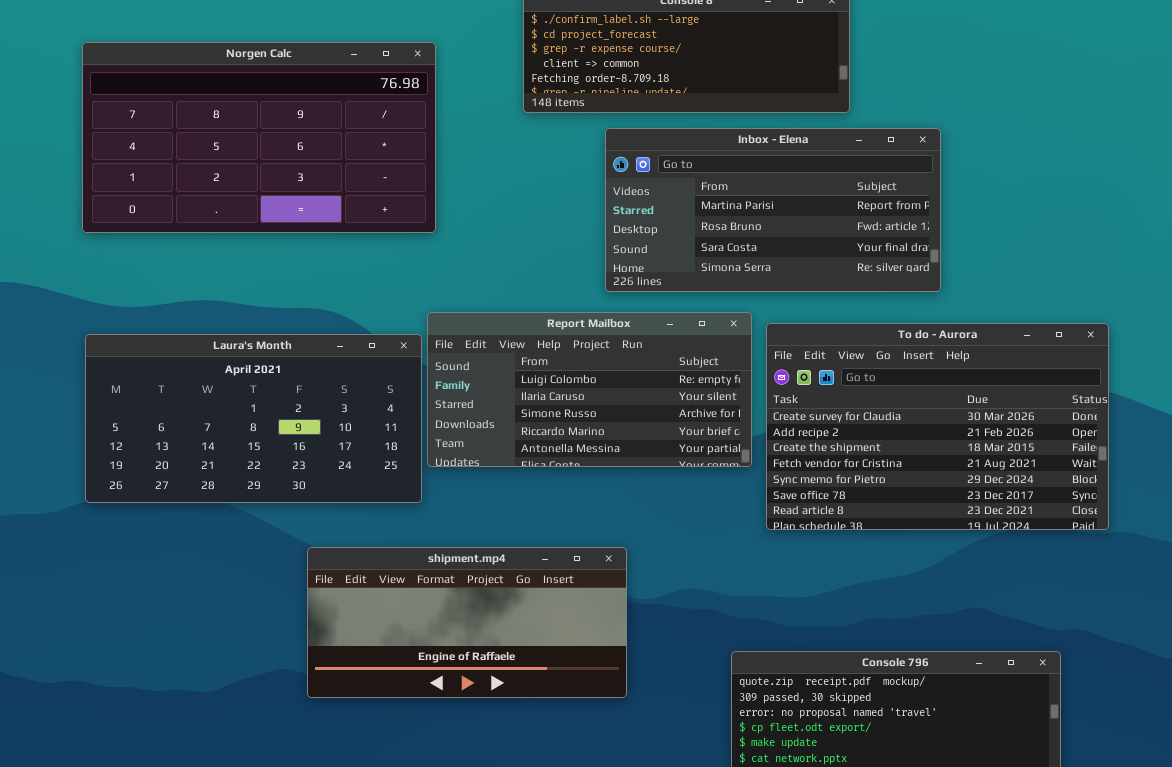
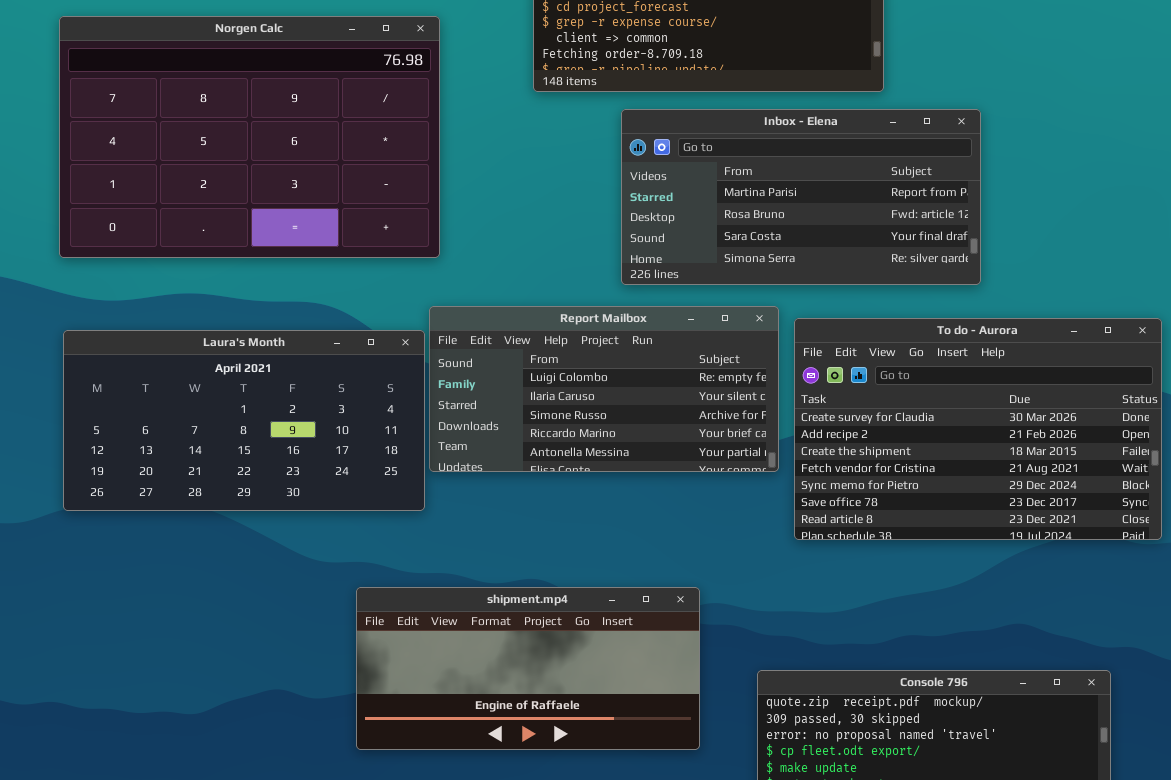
Norgen Calc: [82,42,436,233] -> [59,16,440,258], resized
shipment.mp4: [307,547,627,698] -> [356,587,700,750], moved

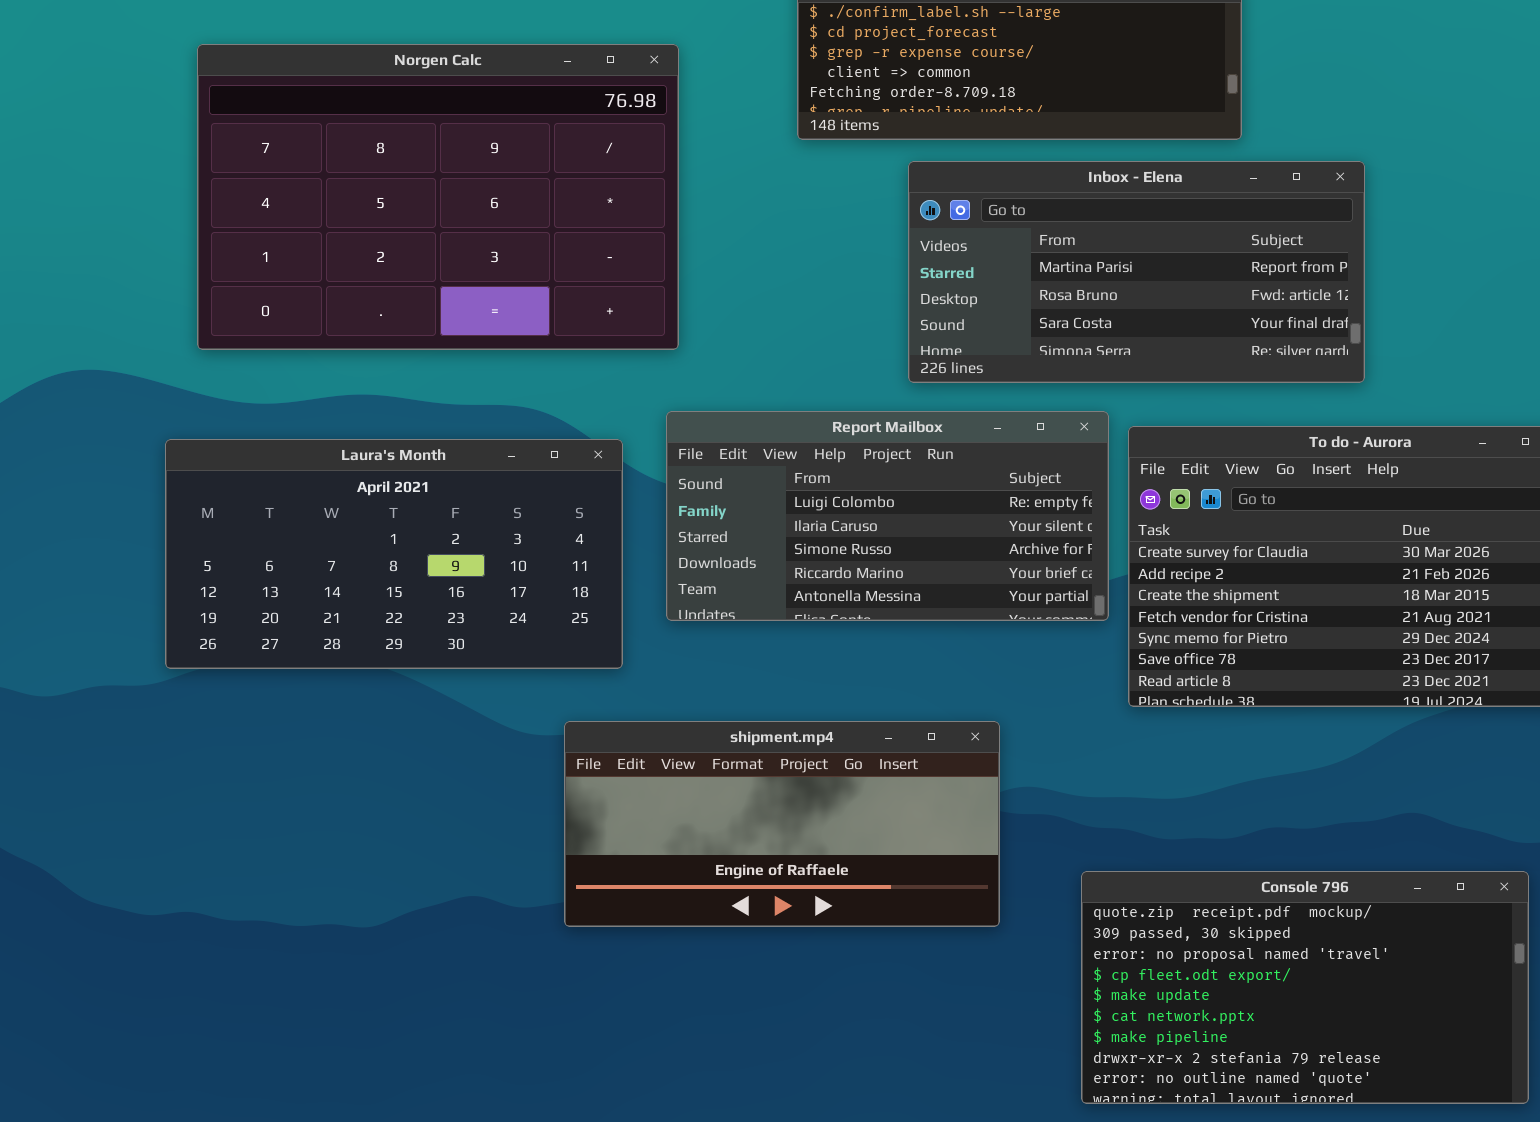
Laura's Month: [63,330,425,511] -> [165,439,623,669], moved
shipment.mp4: [356,587,700,750] -> [564,721,1000,927], moved

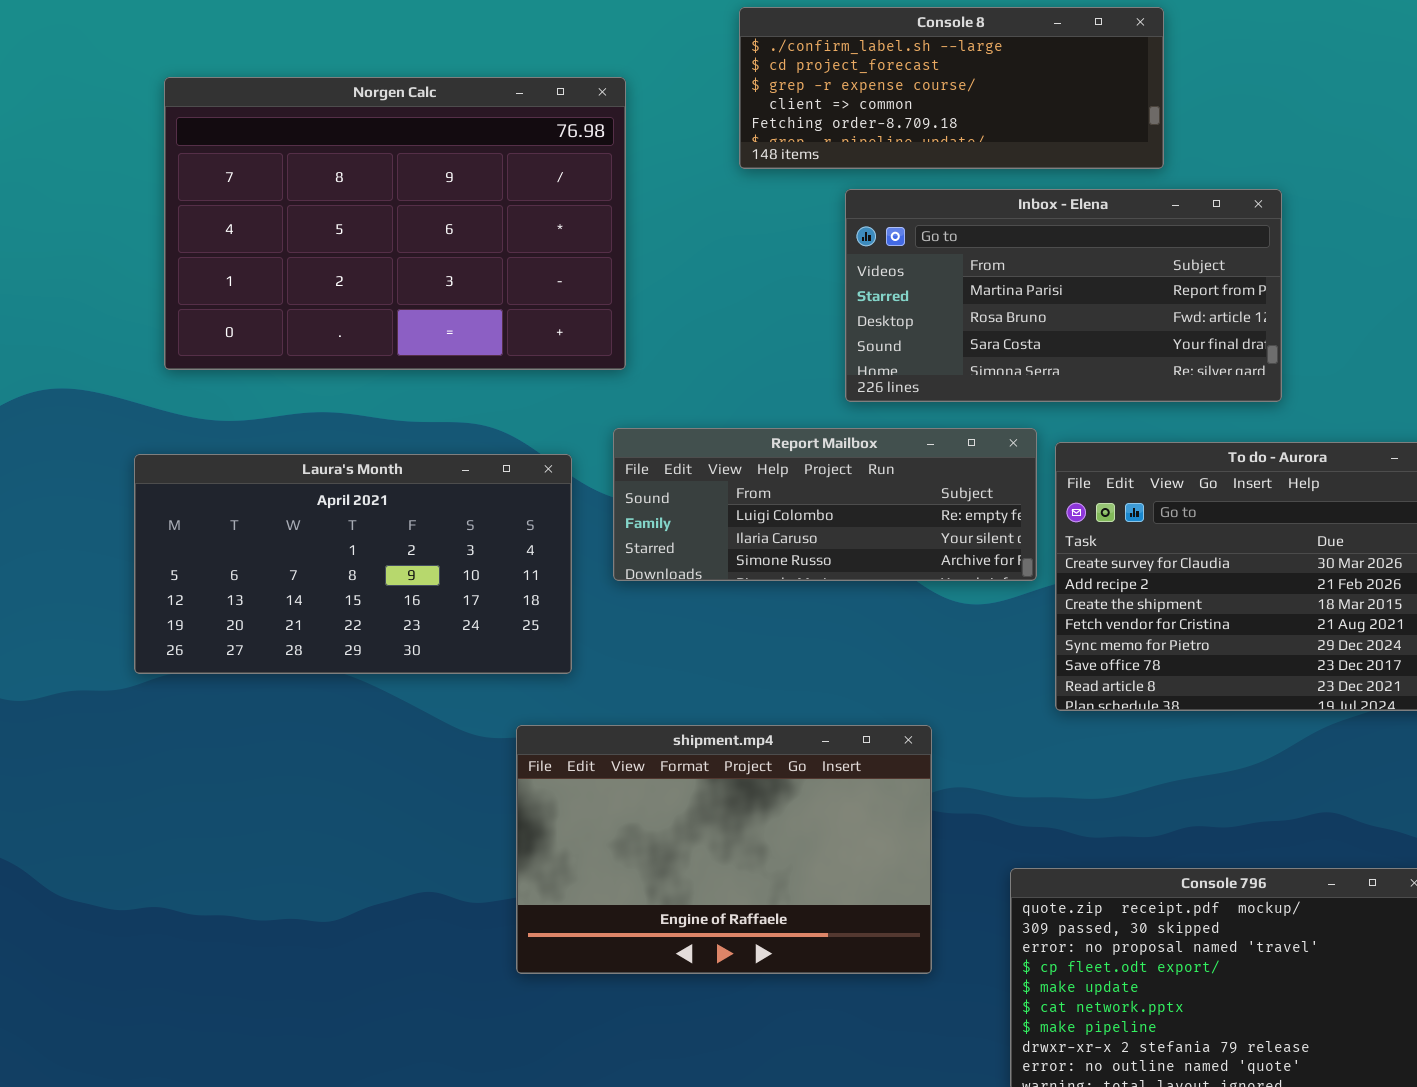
Report Mailbox: [666,411,1109,621] -> [613,428,1037,581], resized
shipment.mp4: [564,721,1000,927] -> [516,725,932,974], resized

